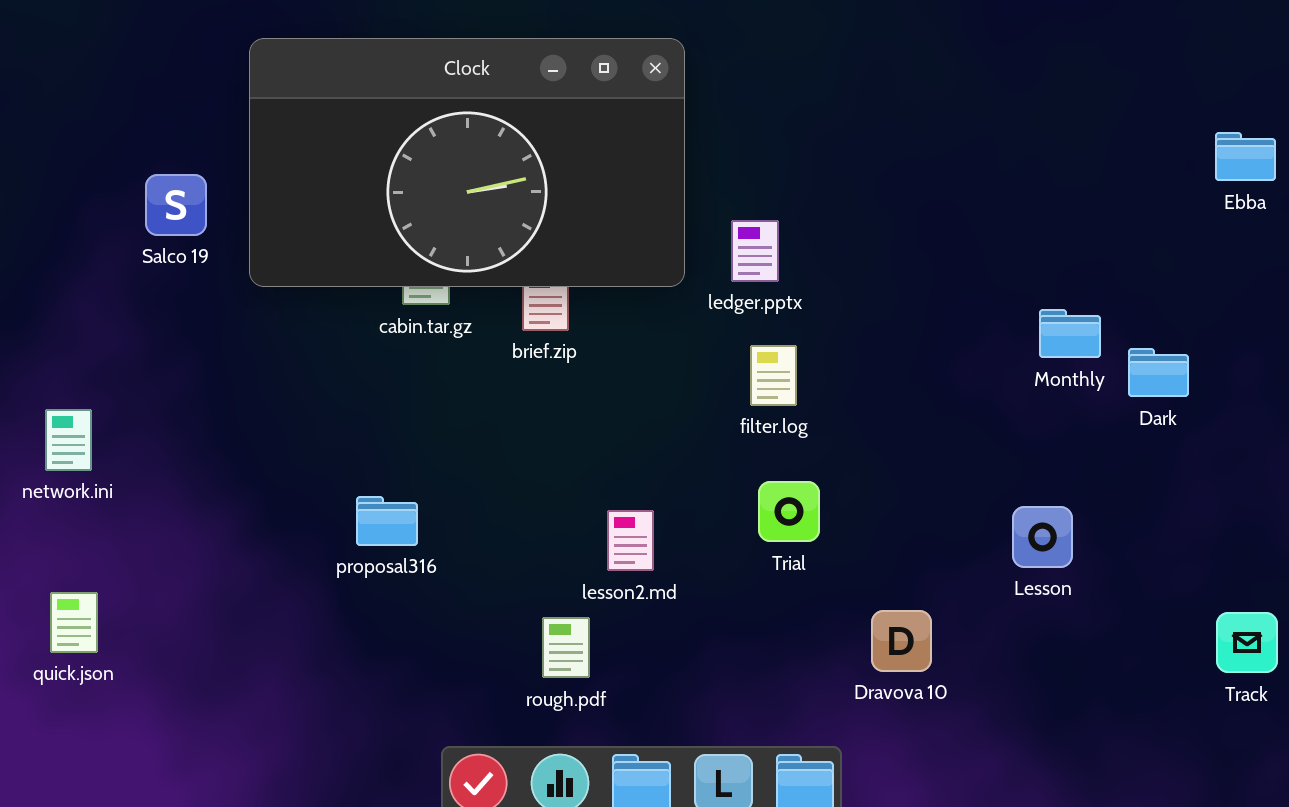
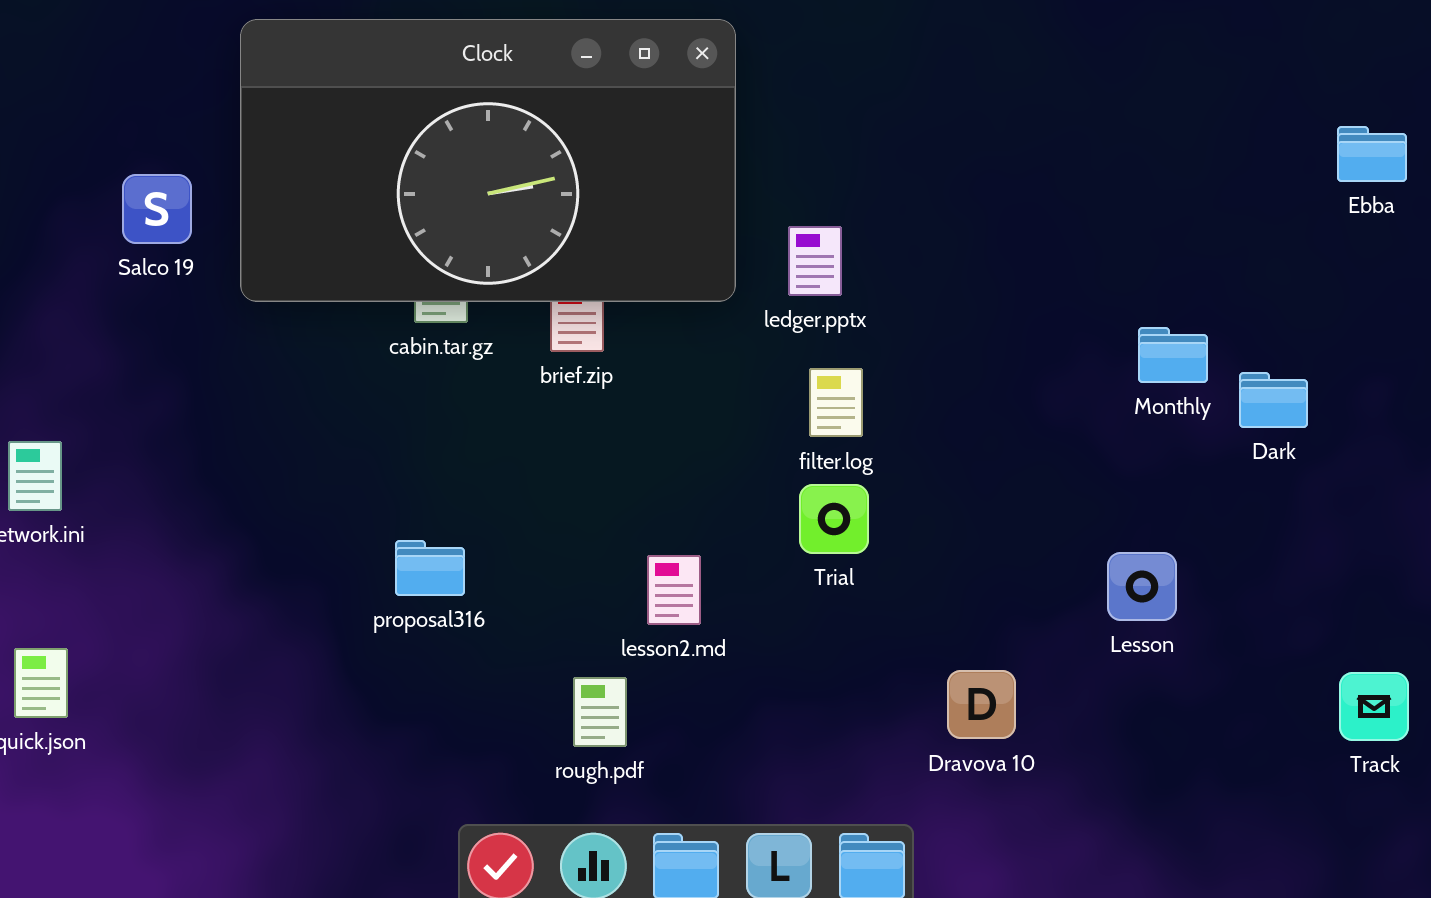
Trial: [758,481,820,542] -> [799,484,869,554], moved
proposal316: [356,496,418,546] -> [395,540,465,596], moved

